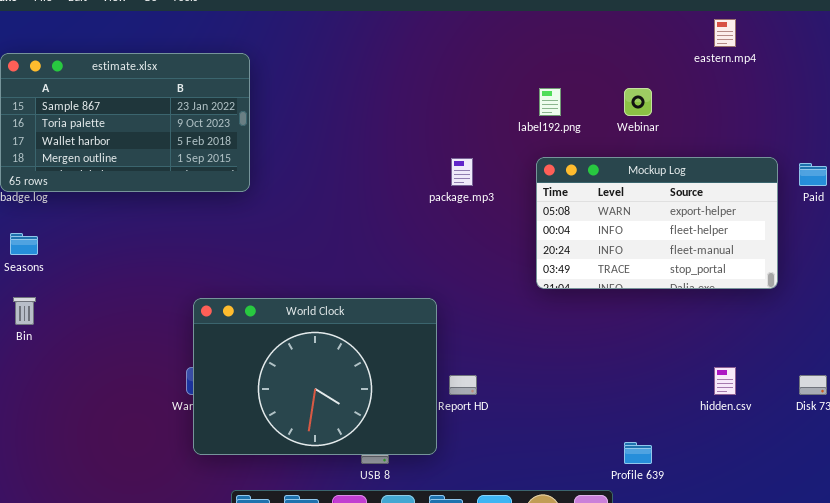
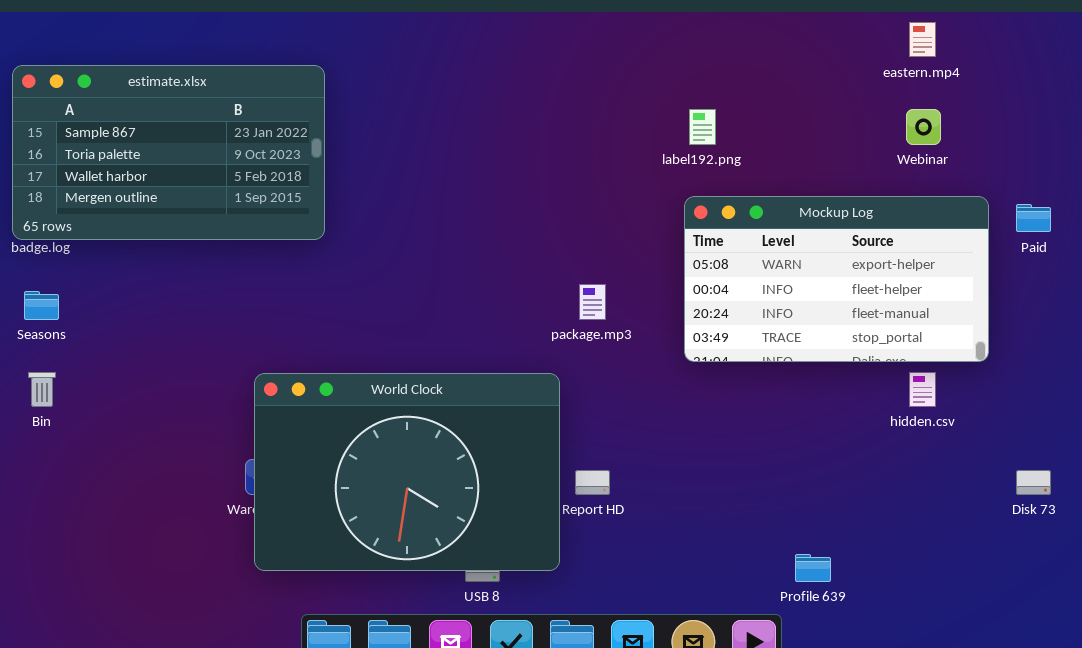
Webinar: [624,88,652,116] -> [906,109,941,145], moved
package.mp3: [451,158,473,186] -> [579,284,606,320], moved
hidden.csv: [714,367,736,395] -> [909,372,936,407], moved

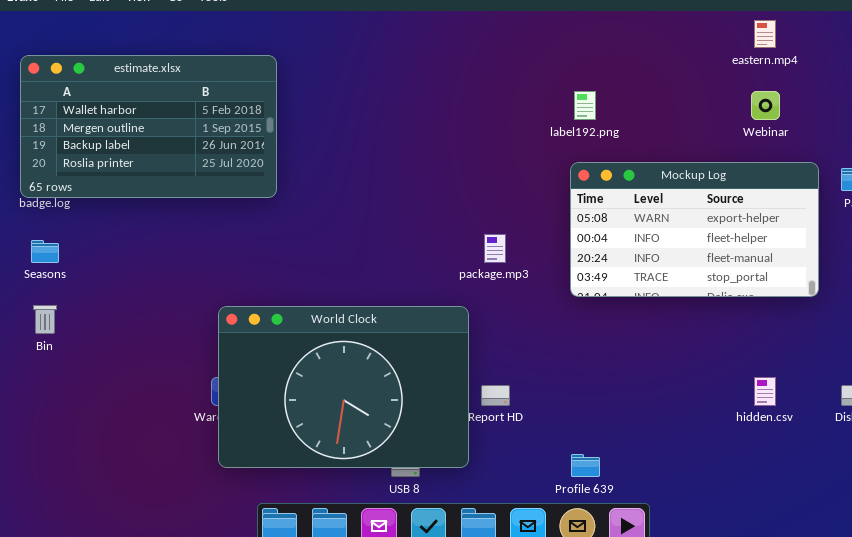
estimate.xlsx: [12,65,325,240] -> [20,55,277,198], scrolled down 2 rows
hidden.csv: [909,372,936,407] -> [754,377,776,406], moved
Profile 639: [795,554,831,582] -> [571,454,600,477], moved

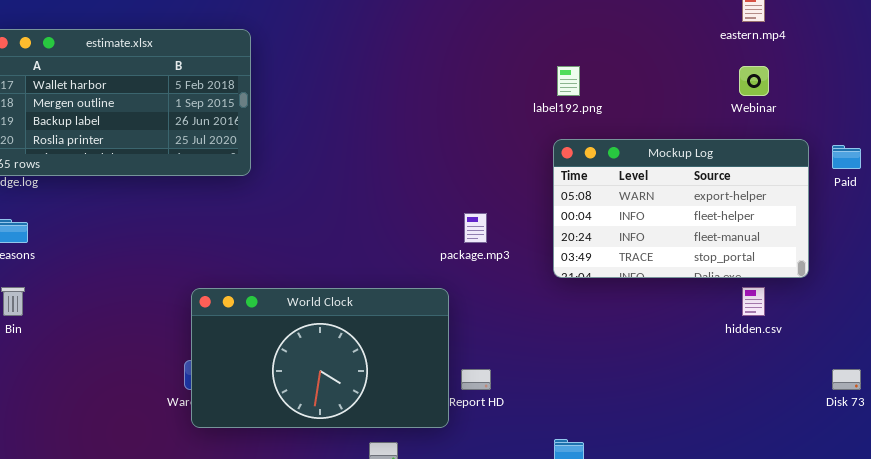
World Clock: [218,306,469,468] -> [191,288,449,428], resized
hidden.csv: [754,377,776,406] -> [742,287,765,316], moved

